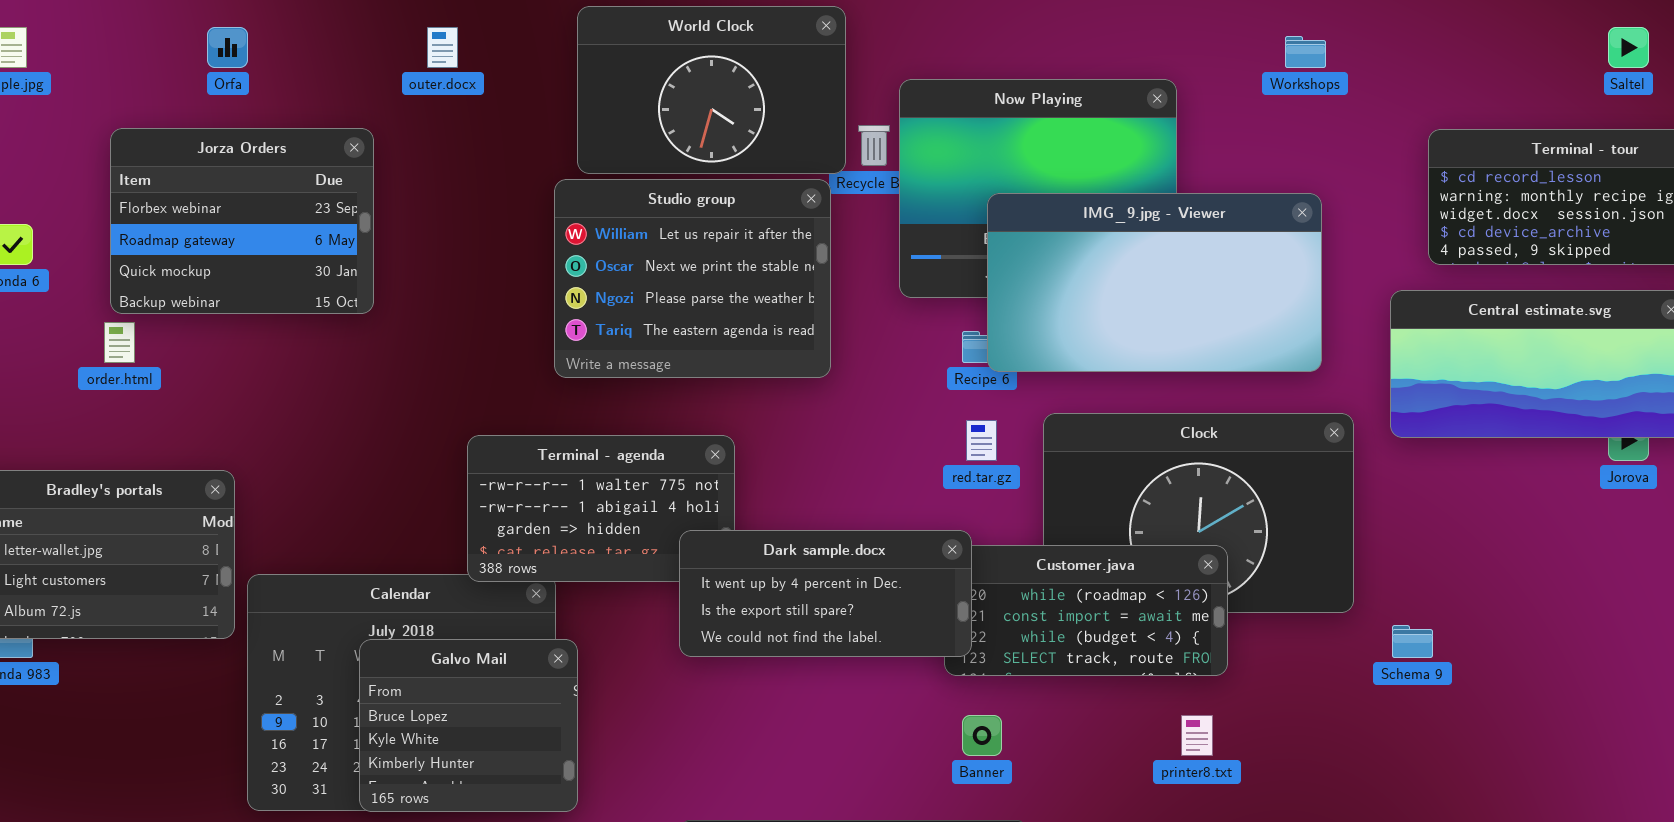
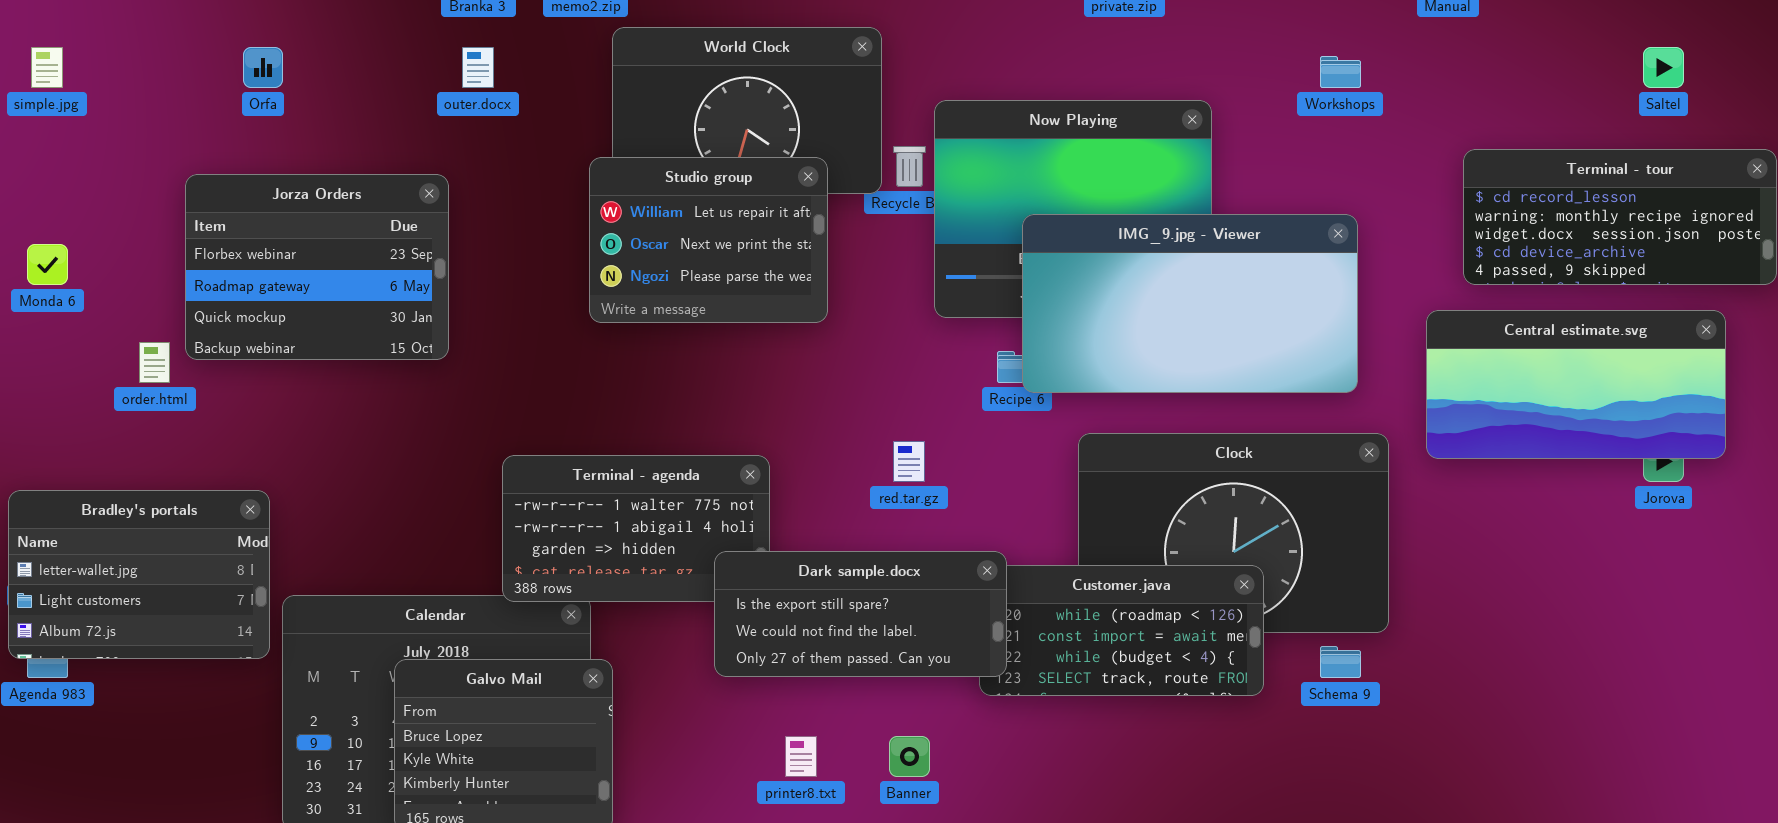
Jorza Orders: [110,128,374,314] -> [185,174,449,360], moved
Studio group: [554,179,831,378] -> [589,157,828,323], moved, resized
red.tar.gz: [966,420,997,461] -> [893,441,925,482], moved
Dark sample.docx: [679,530,972,657] -> [714,551,1007,677], scrolled down 1 row
Schema 9: [1392,625,1433,658] -> [1320,646,1361,678], moved
Banner: [962,715,1002,756] -> [889,736,930,777], moved
printer8.txt: [1181,715,1213,756] -> [785,736,817,777], moved

